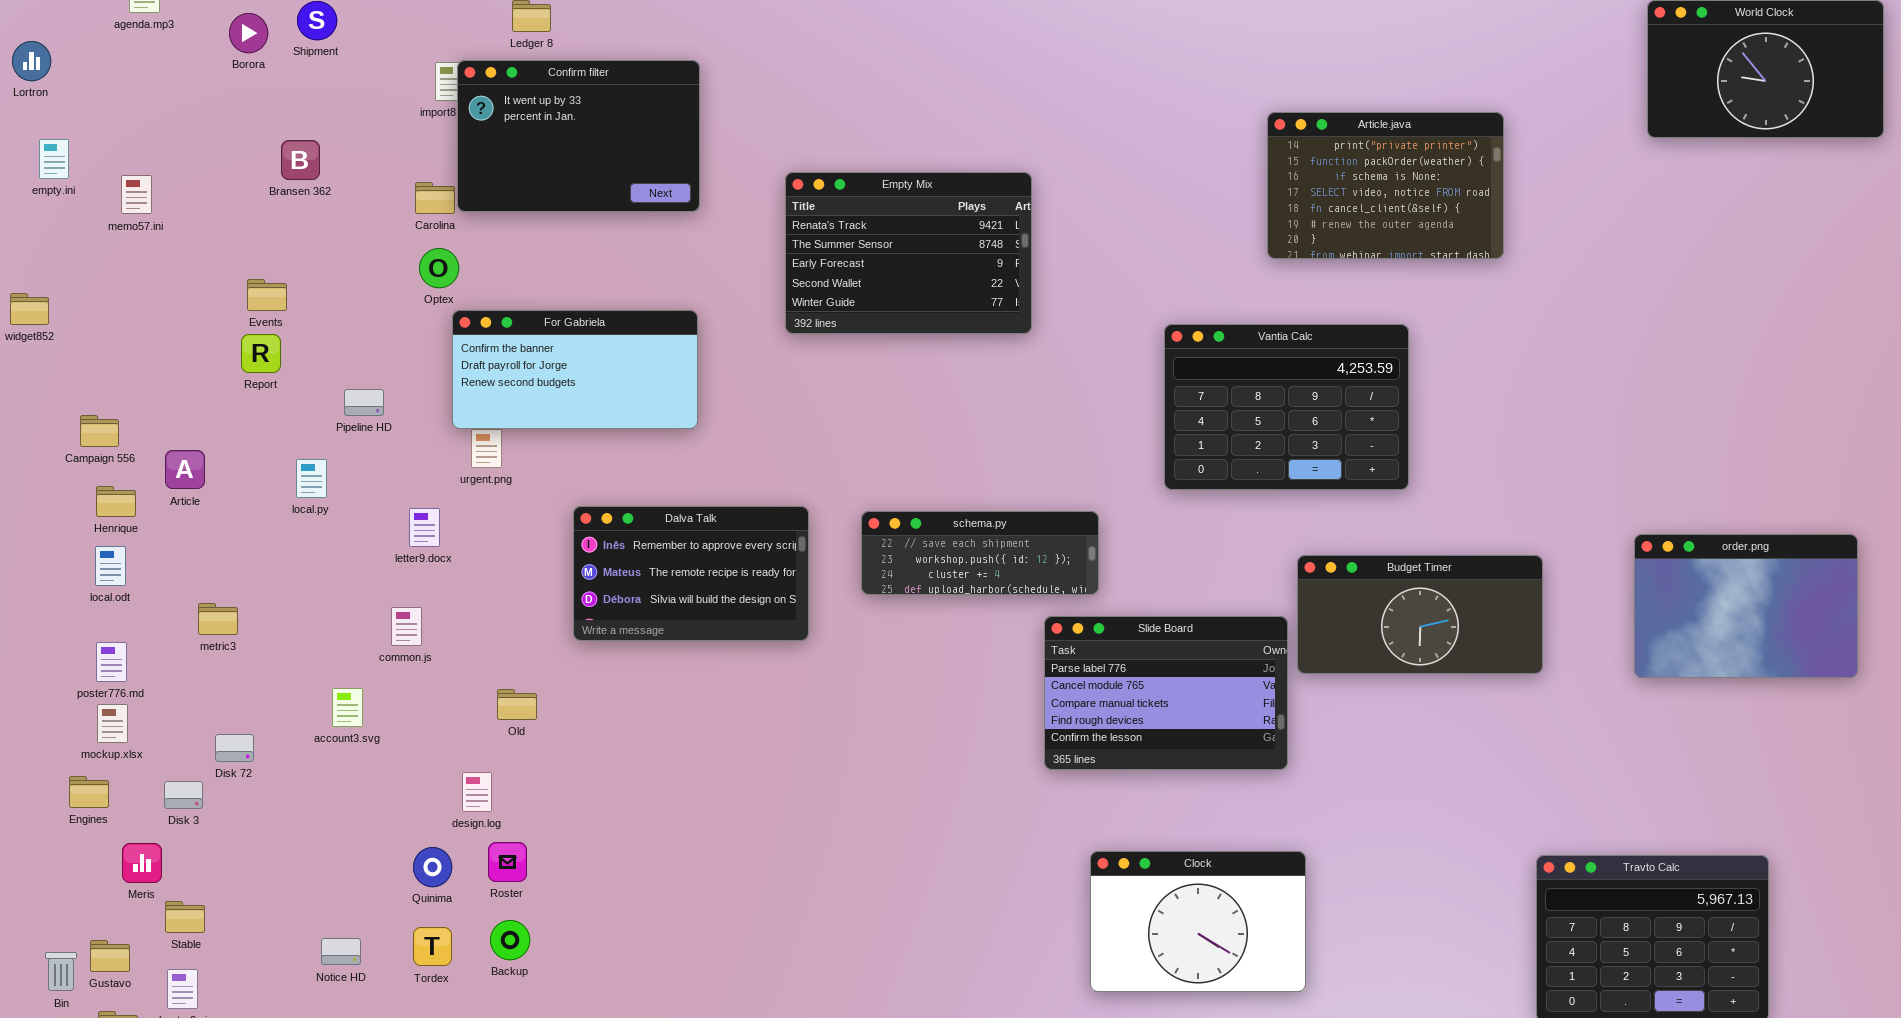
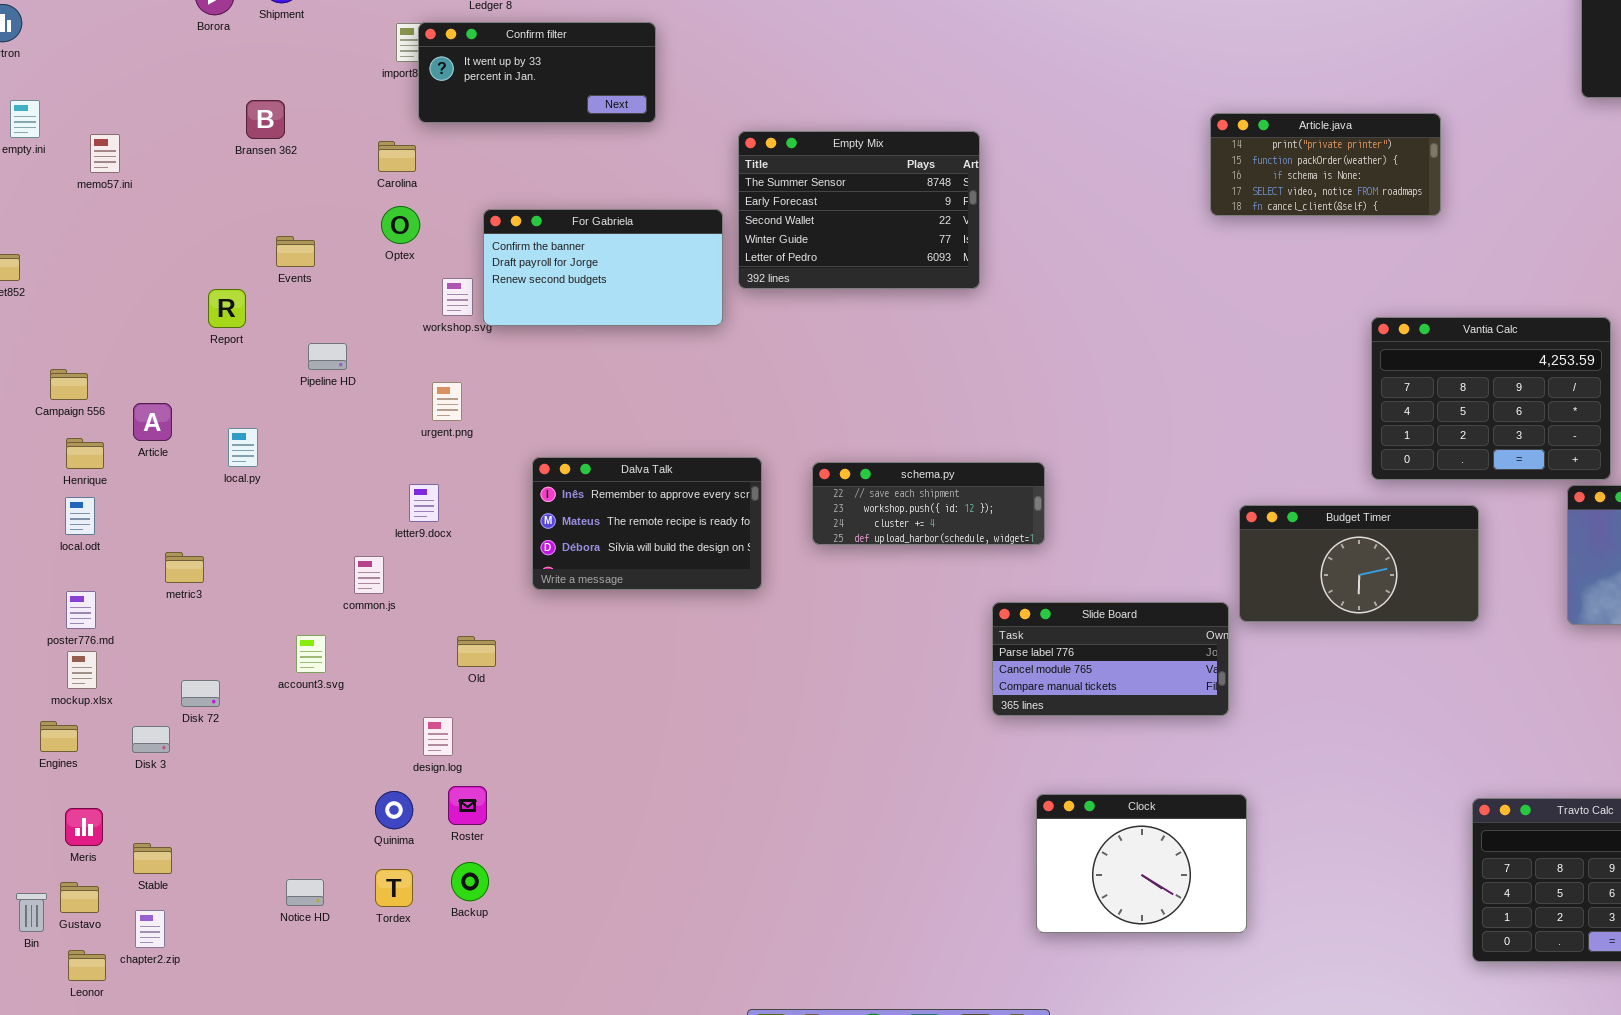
Confirm filter: [457,60,700,212] -> [418,22,656,123], resized
Article.java: [1267,112,1504,259] -> [1210,113,1441,216], resized
Empty Mix: [785,172,1032,334] -> [738,131,980,289], scrolled down 1 row
Events: [247,279,287,311] -> [276,236,315,267], moved
For Gabriela: [452,310,698,429] -> [483,209,723,326], moved
Vantia Calc: [1164,324,1409,490] -> [1371,317,1611,480], moved
local.py: [296,459,327,498] -> [228,428,258,467], moved
letter9.docx: [409,508,440,547] -> [409,484,439,522], moved
Slide Board: [1044,616,1288,770] -> [992,602,1229,716], resized
Meris: [122,843,162,883] -> [65,808,103,846], moved

